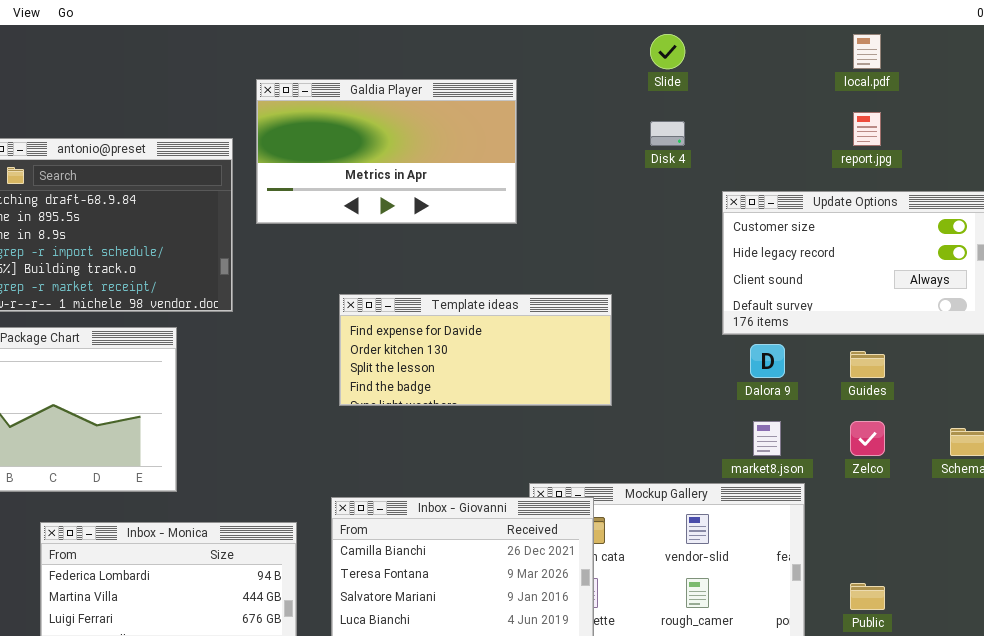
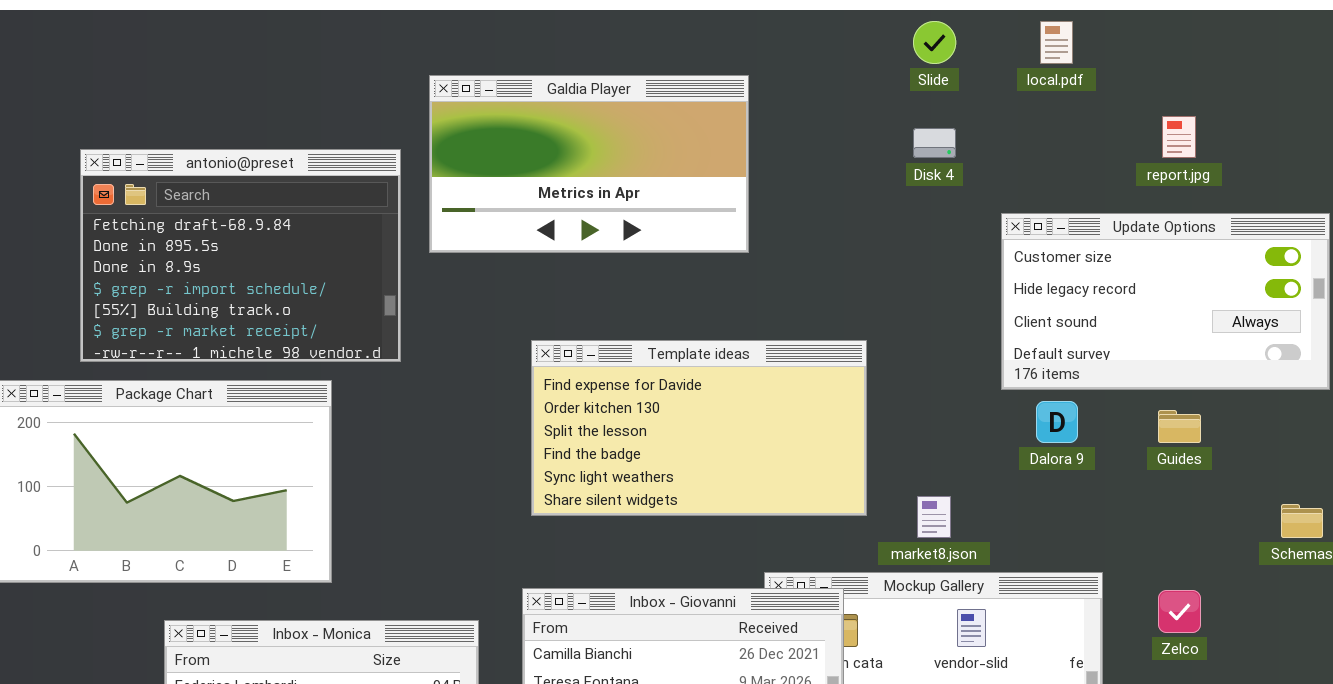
local.pdf: [853,34,881,69] -> [1040,21,1073,64], moved
Template ideas: [339,294,612,406] -> [531,340,867,516], resized
market8.json: [753,421,781,456] -> [917,496,951,538], moved
Zelco: [850,421,885,456] -> [1158,590,1201,633], moved

